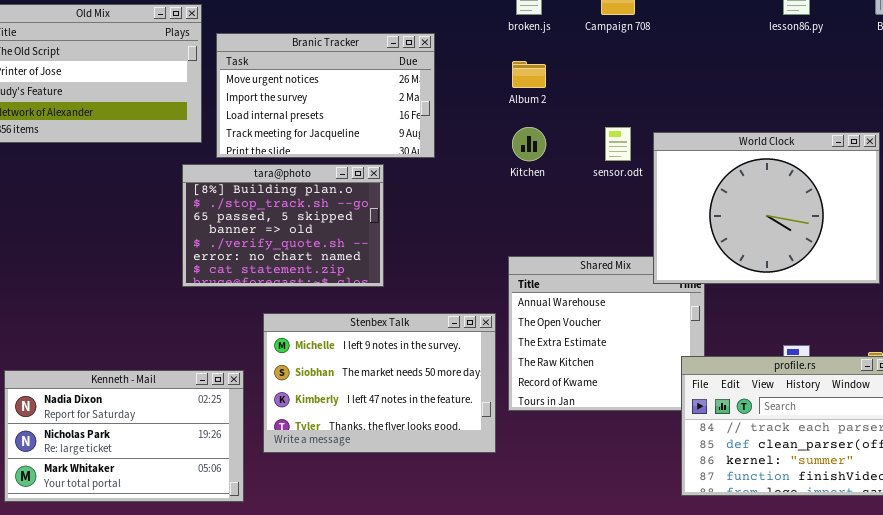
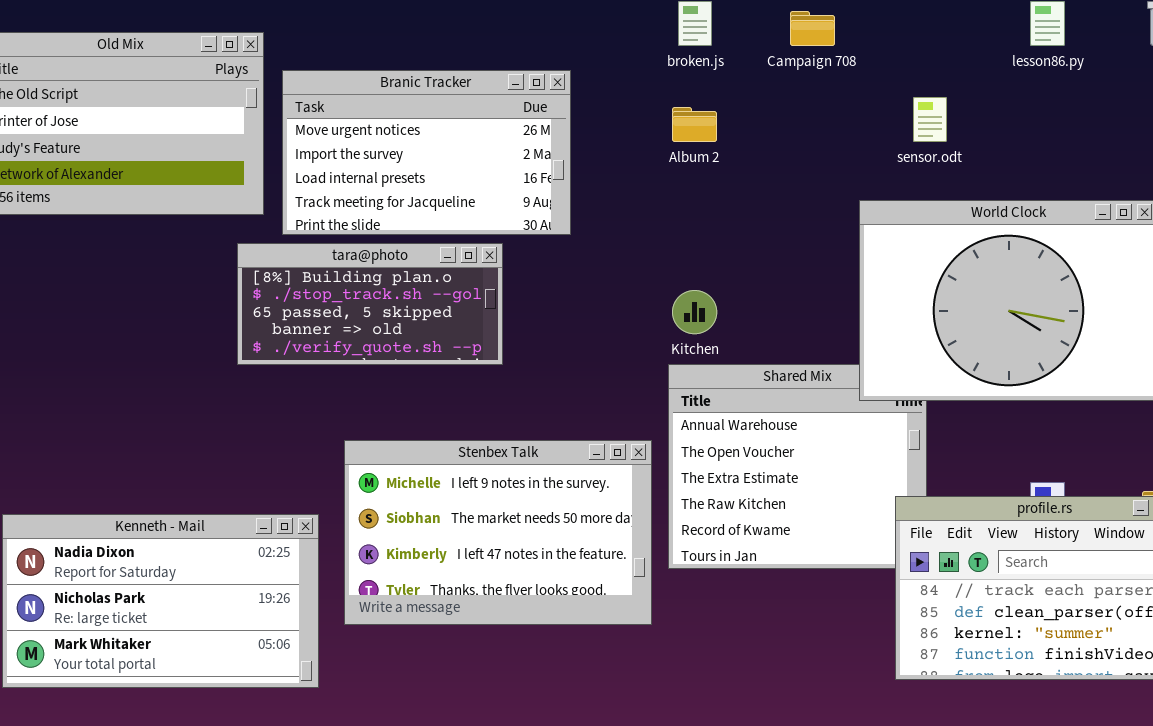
Kitchen: [512,127,546,161] -> [672,290,717,334], moved
sensor.odt: [605,127,631,161] -> [913,97,947,142], moved
tara@photo: [182,164,384,287] -> [237,243,503,365], resized

